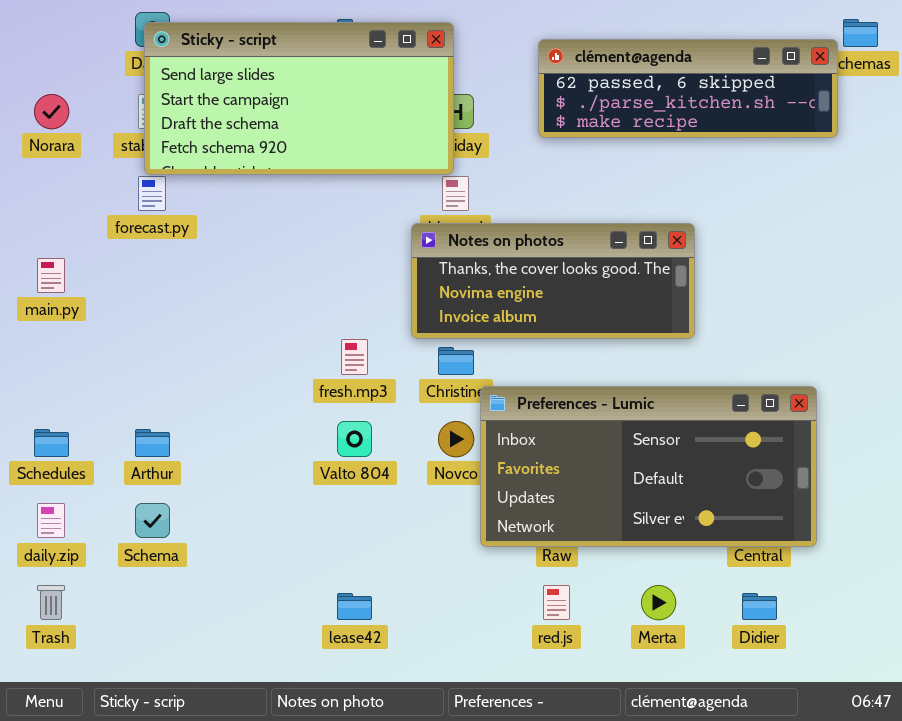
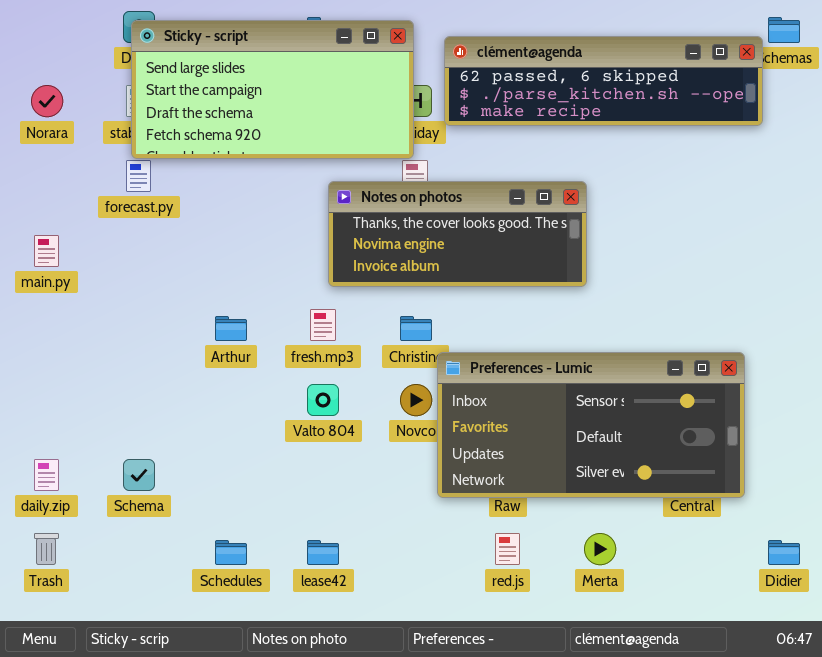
clément@agenda: [538,39,838,138] -> [444,36,763,126], resized
Notes on photos: [411,223,695,339] -> [328,181,587,287], moved
Schedules: [34,429,69,457] -> [215,540,247,565], moved
Arthur: [135,429,170,457] -> [215,316,247,341], moved
Didier: [742,593,777,620] -> [768,540,800,565], moved

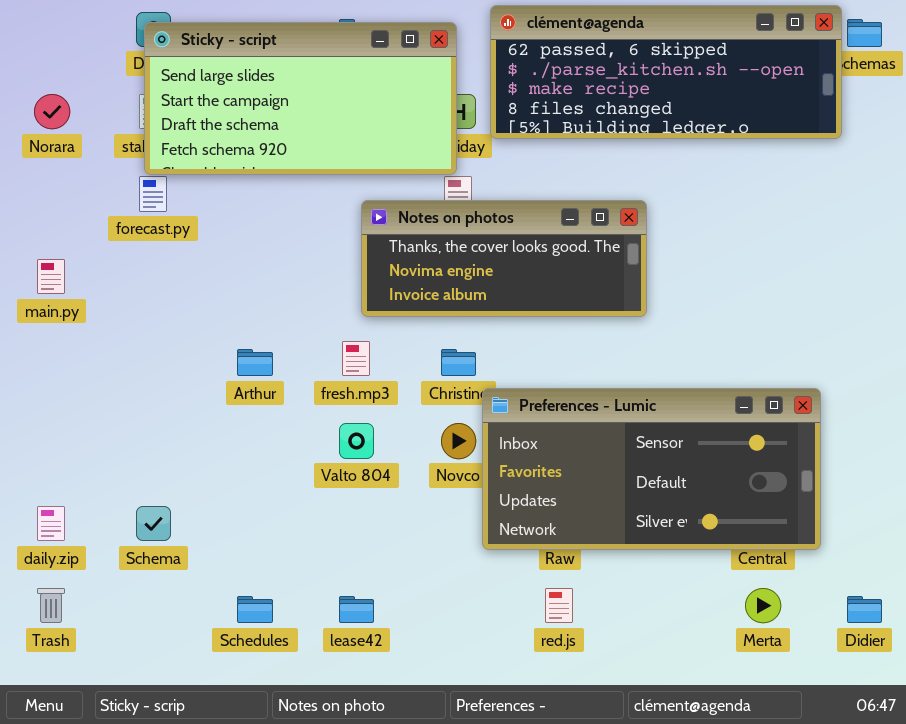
clément@agenda: [444,36,763,126] -> [490,5,842,139], resized
Merta: [584,533,616,565] -> [745,588,781,623], moved

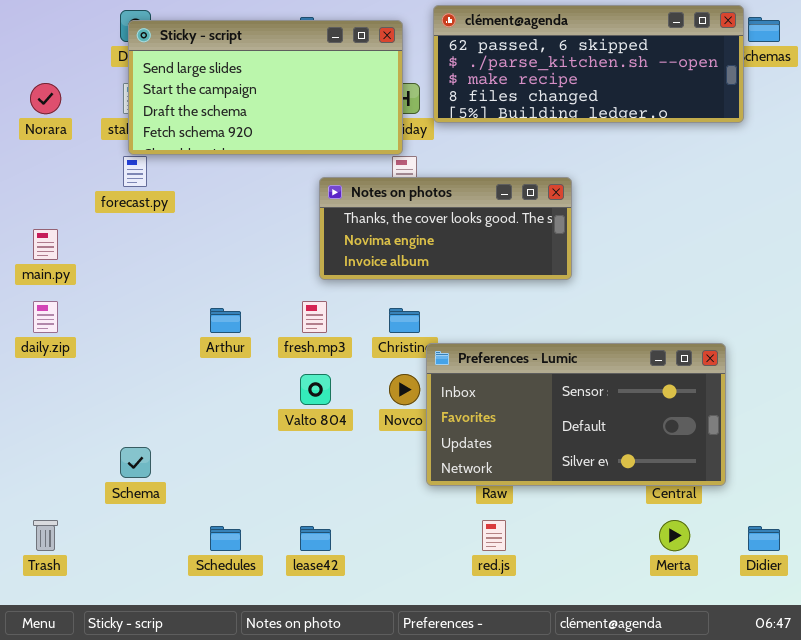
daily.zip: [37,506,65,541] -> [33,301,58,333], moved

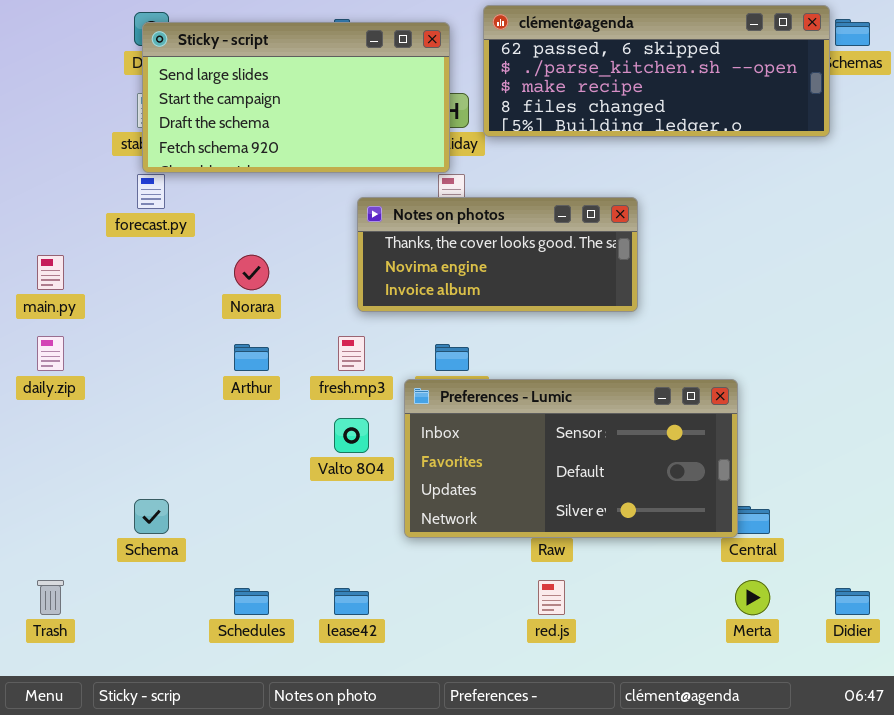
Norara: [30,83,61,114] -> [234,255,269,290], moved
Preferences - Lumic: [426,343,726,486] -> [404,379,738,538], moved

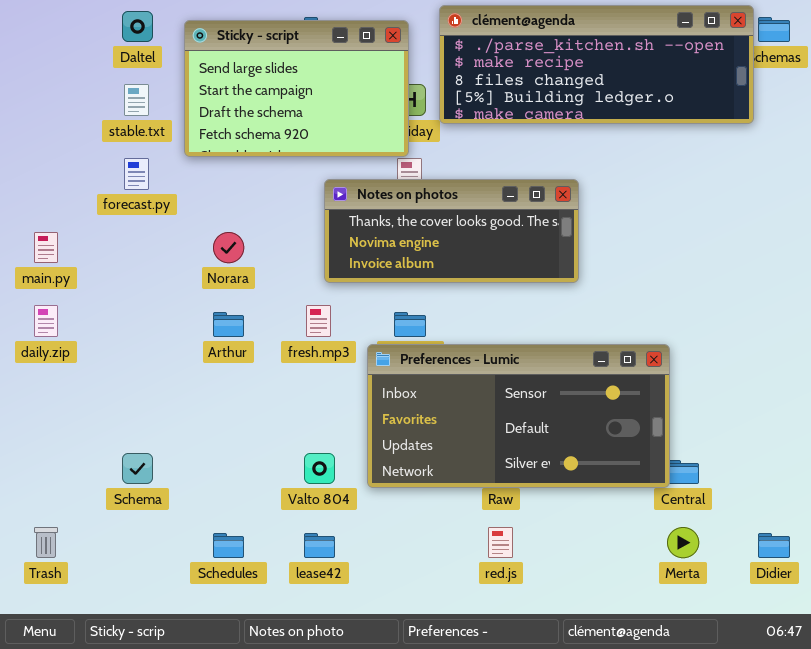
clément@agenda: [483,5,830,137] -> [439,5,754,124], scrolled down 1 row
Sticky - script: [142,22,450,173] -> [184,20,409,157], resized
Valto 804: [334,418,369,453] -> [304,453,335,484], moved

